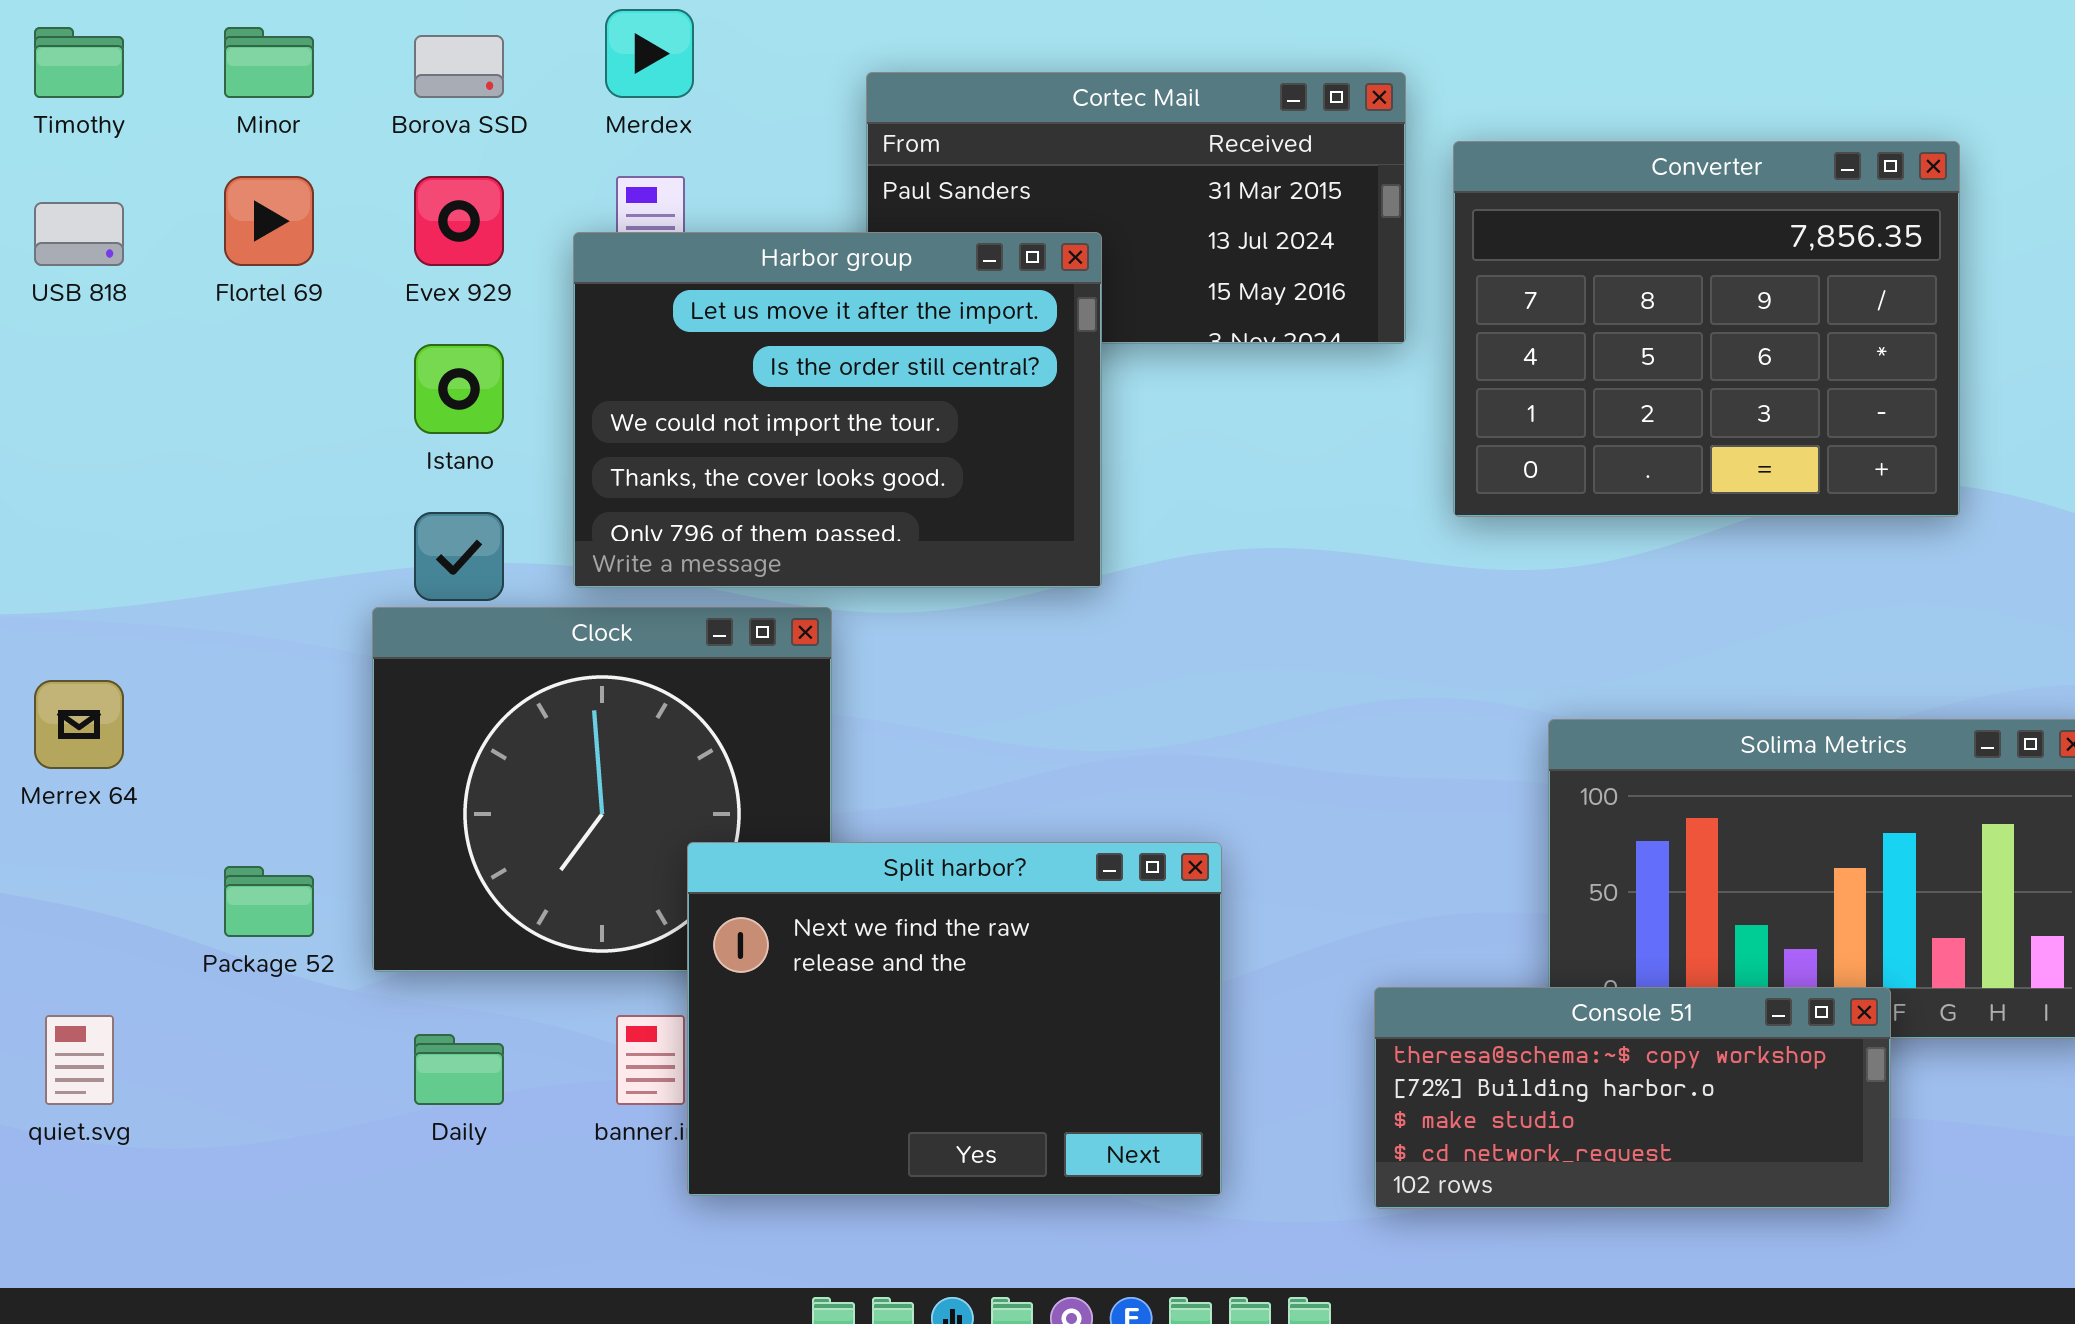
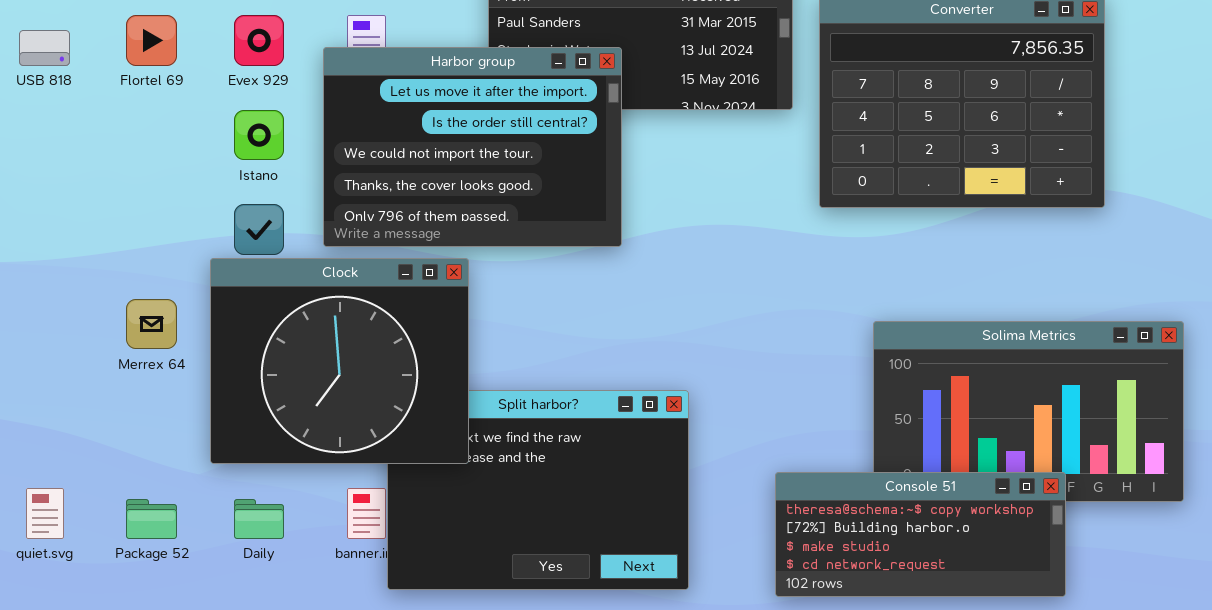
Clock: [372,607,832,972] -> [210,258,469,464], raised
Merrex 64: [34,680,124,769] -> [126,299,177,349], moved
Package 52: [224,866,314,937] -> [126,499,177,539], moved

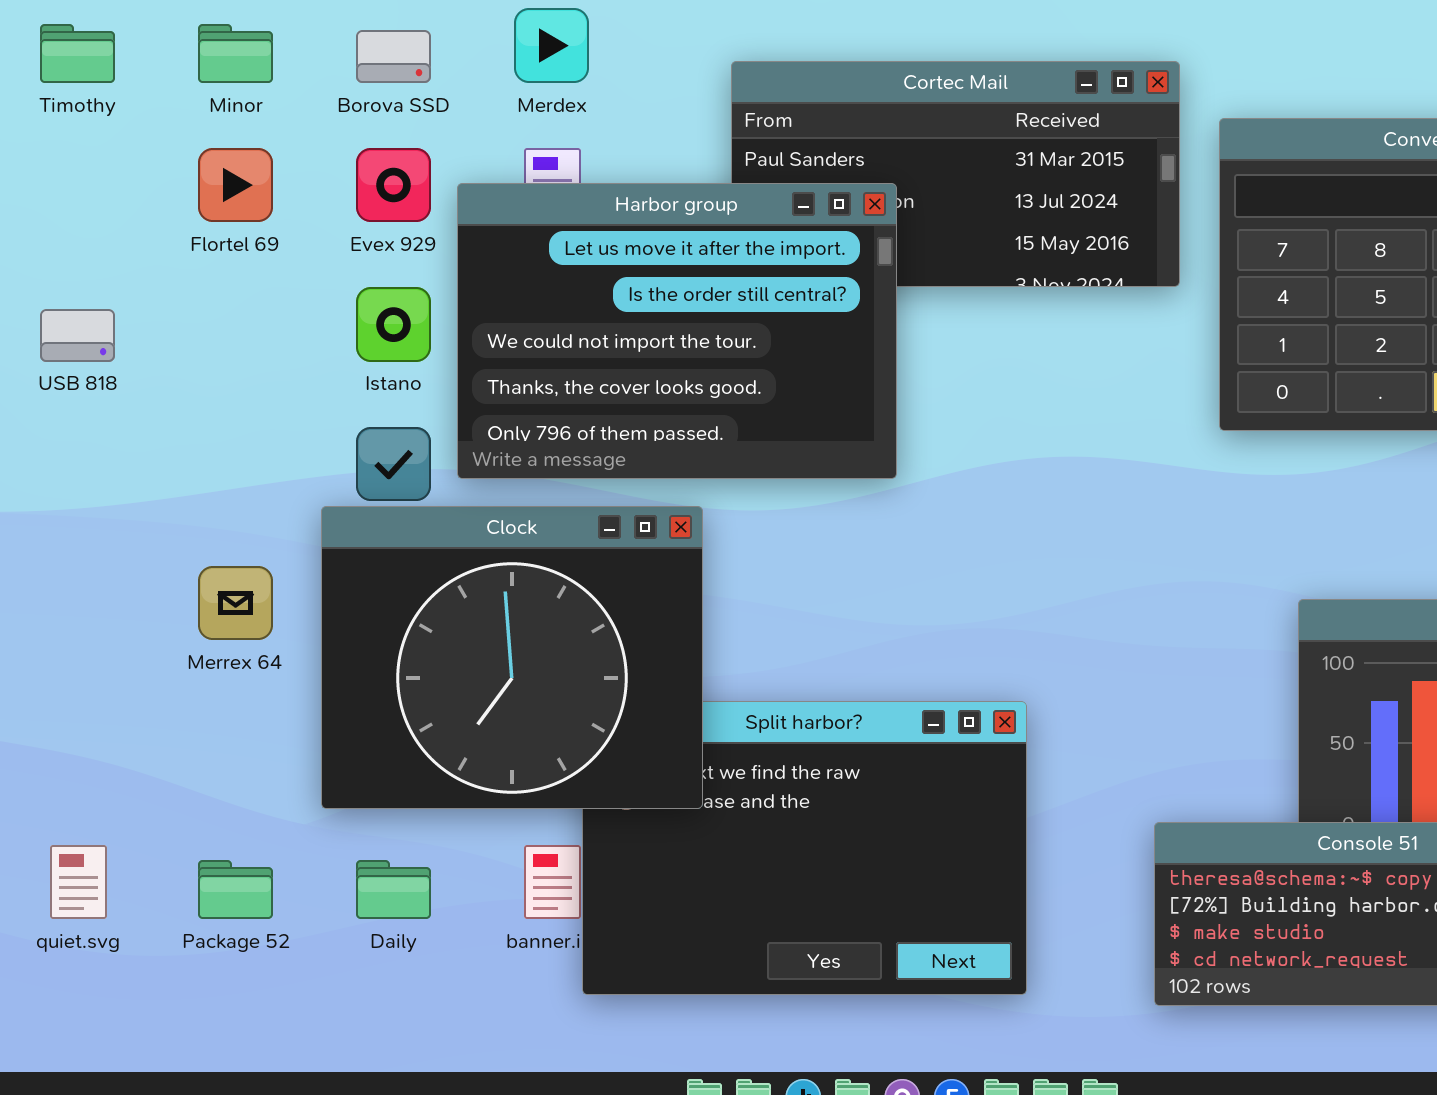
USB 818: [19,30,70,66] -> [40,309,115,362], moved
Harbor group: [323,47,622,247] -> [457,183,897,479], moved

